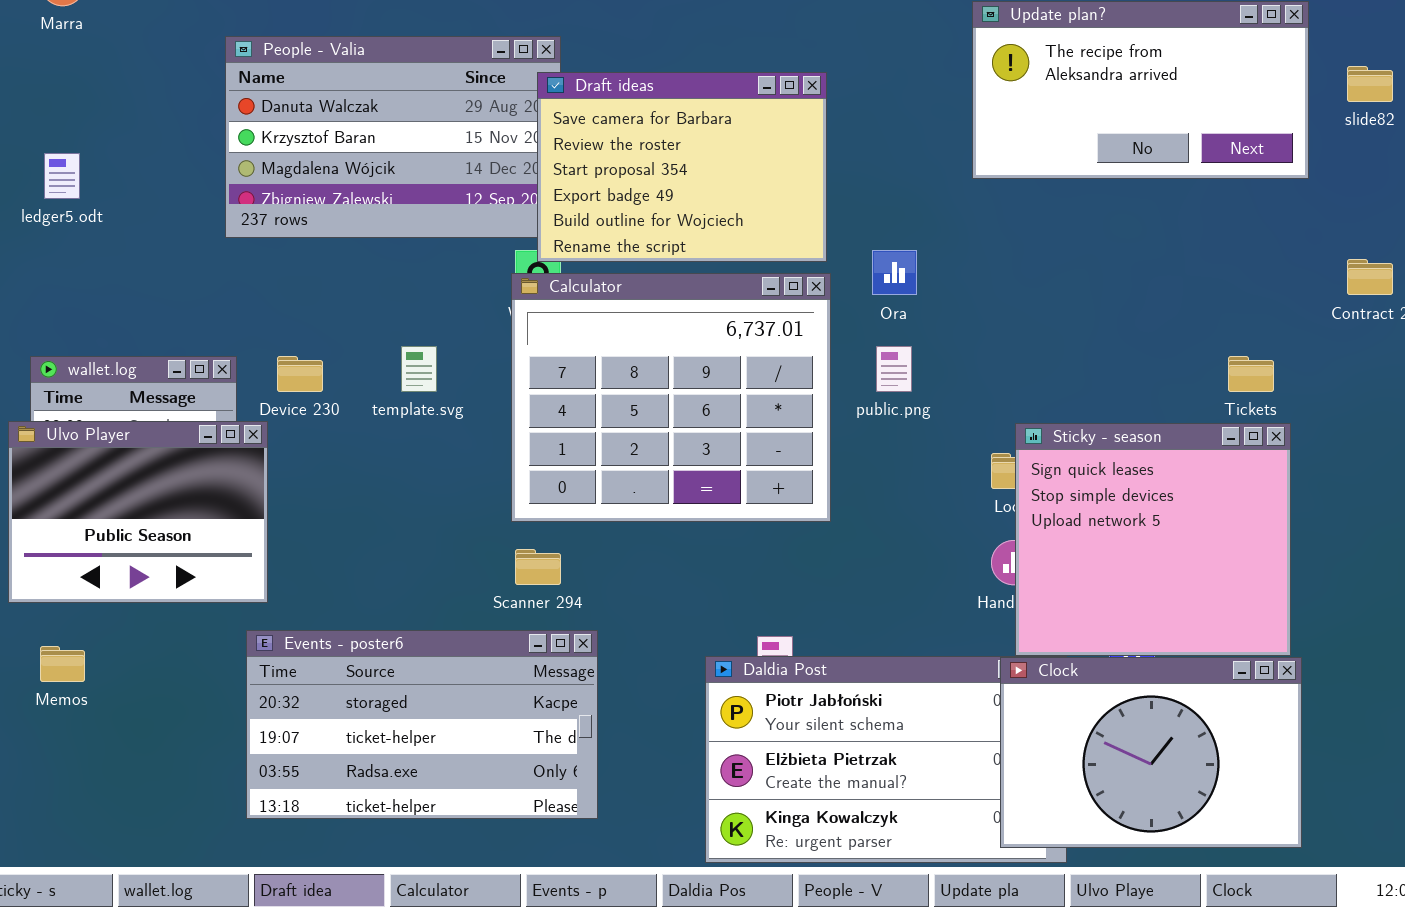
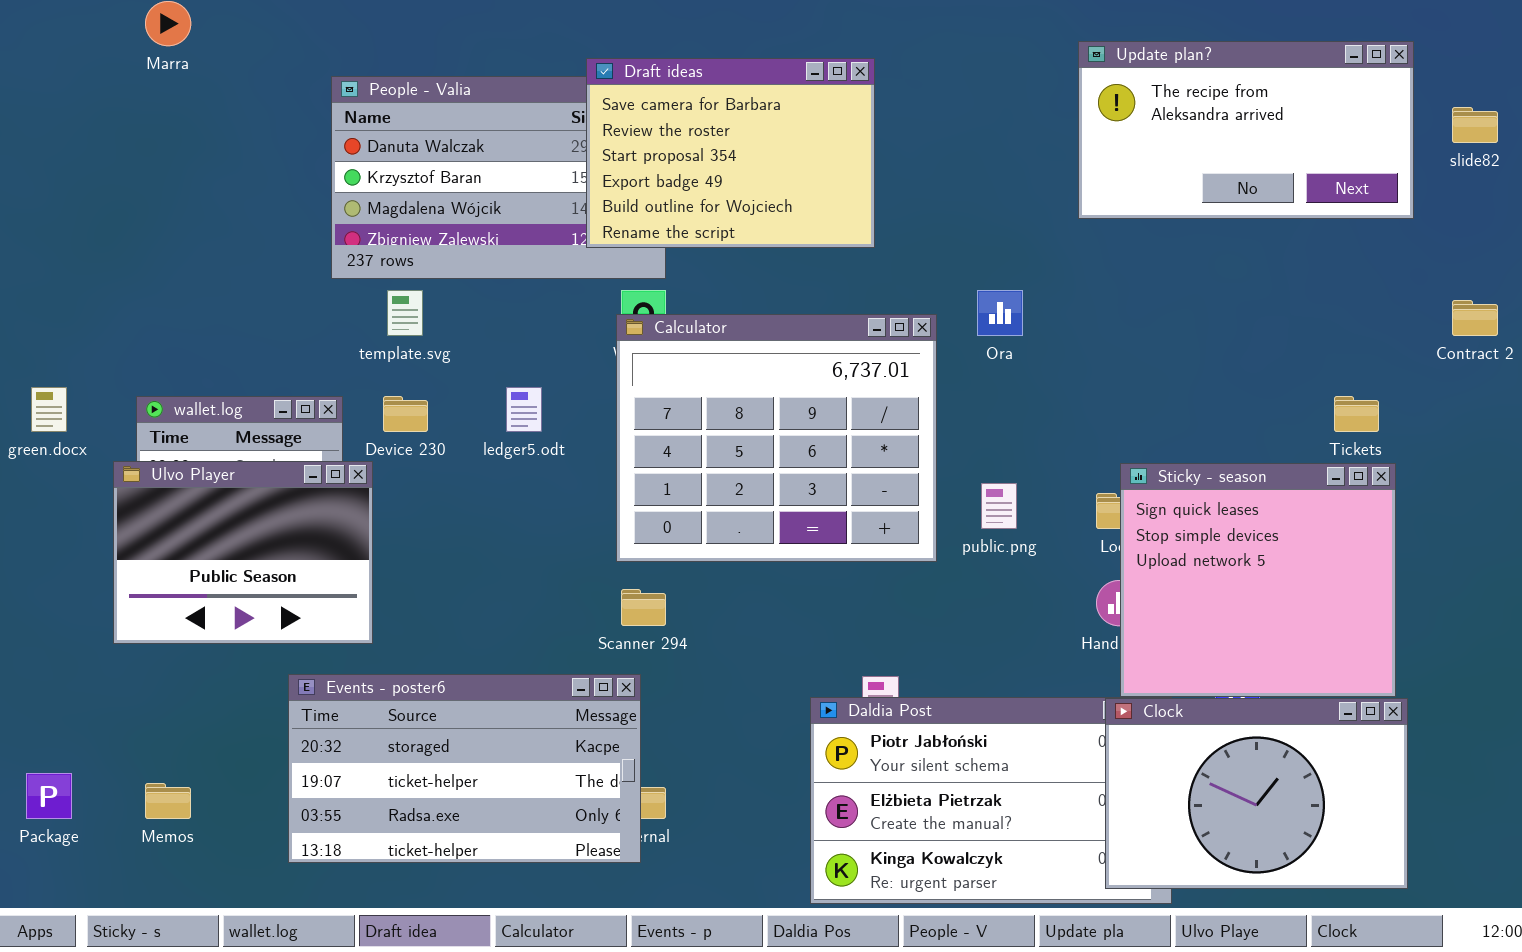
Draft ideas: [537,72,827,262] -> [586,58,875,248], moved
ledger5.odt: [44,153,80,199] -> [506,387,542,432], moved
template.svg: [401,346,437,392] -> [387,290,423,336], moved
public.png: [876,346,912,392] -> [981,483,1017,529], moved
Events - poster6: [246,630,598,819] -> [288,674,641,863], moved
Memos: [40,646,85,682] -> [145,783,191,819], moved

